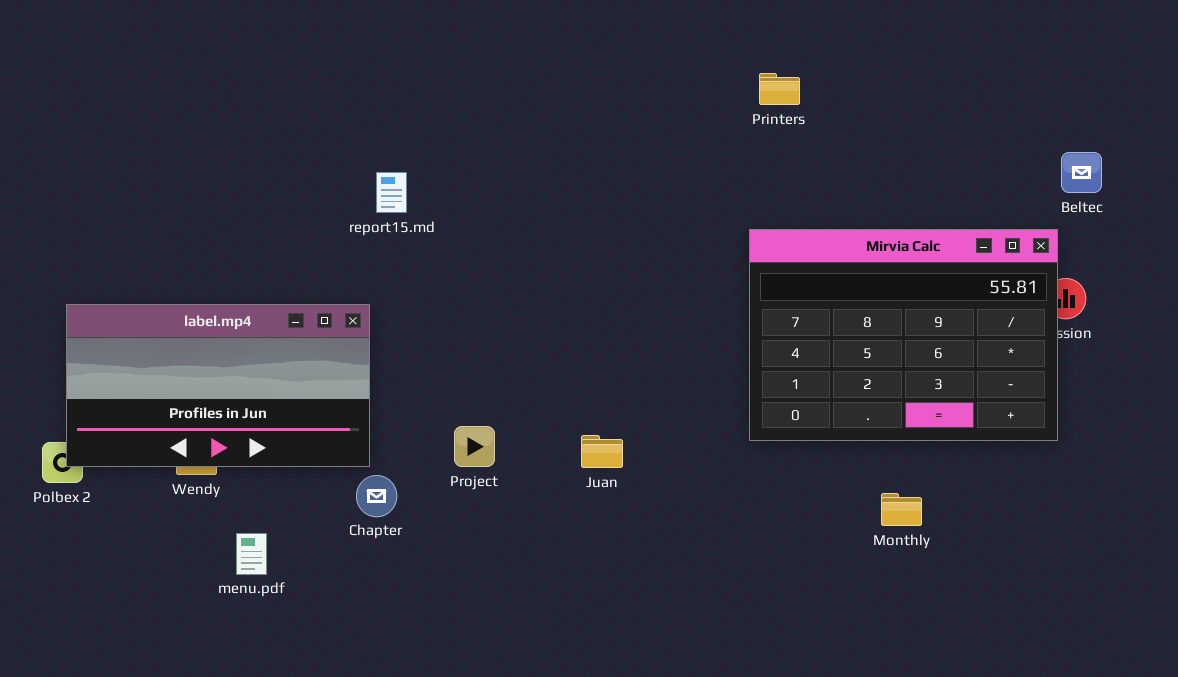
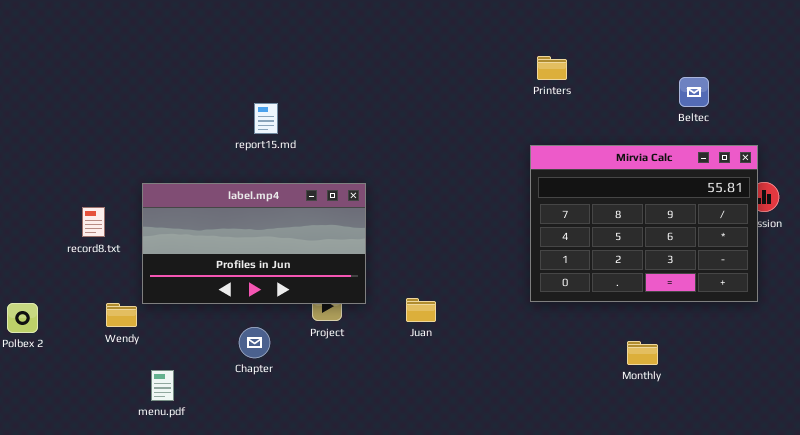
Printers: [759,73,800,105] -> [537,56,567,80], moved
Beltec: [1061,152,1102,193] -> [679,77,709,107], moved
label.mp4: [66,304,370,467] -> [142,183,366,304], moved

